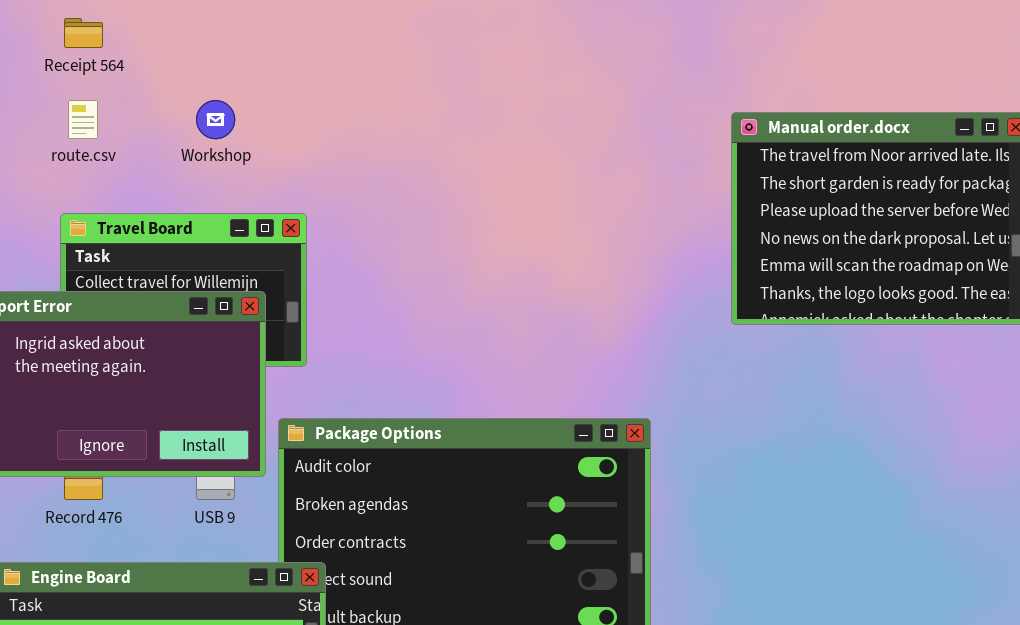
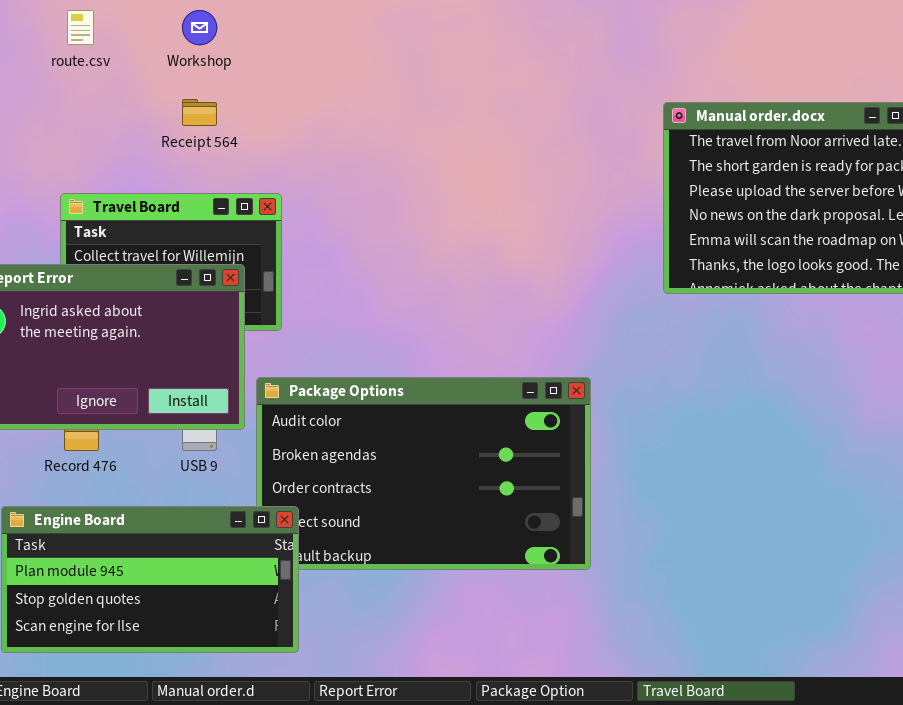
Receipt 564: [64,18,103,48] -> [182,99,217,126], moved
route.csv: [68,100,98,139] -> [67,10,94,45], moved
Workshop: [196,100,235,139] -> [182,10,217,45], moved

